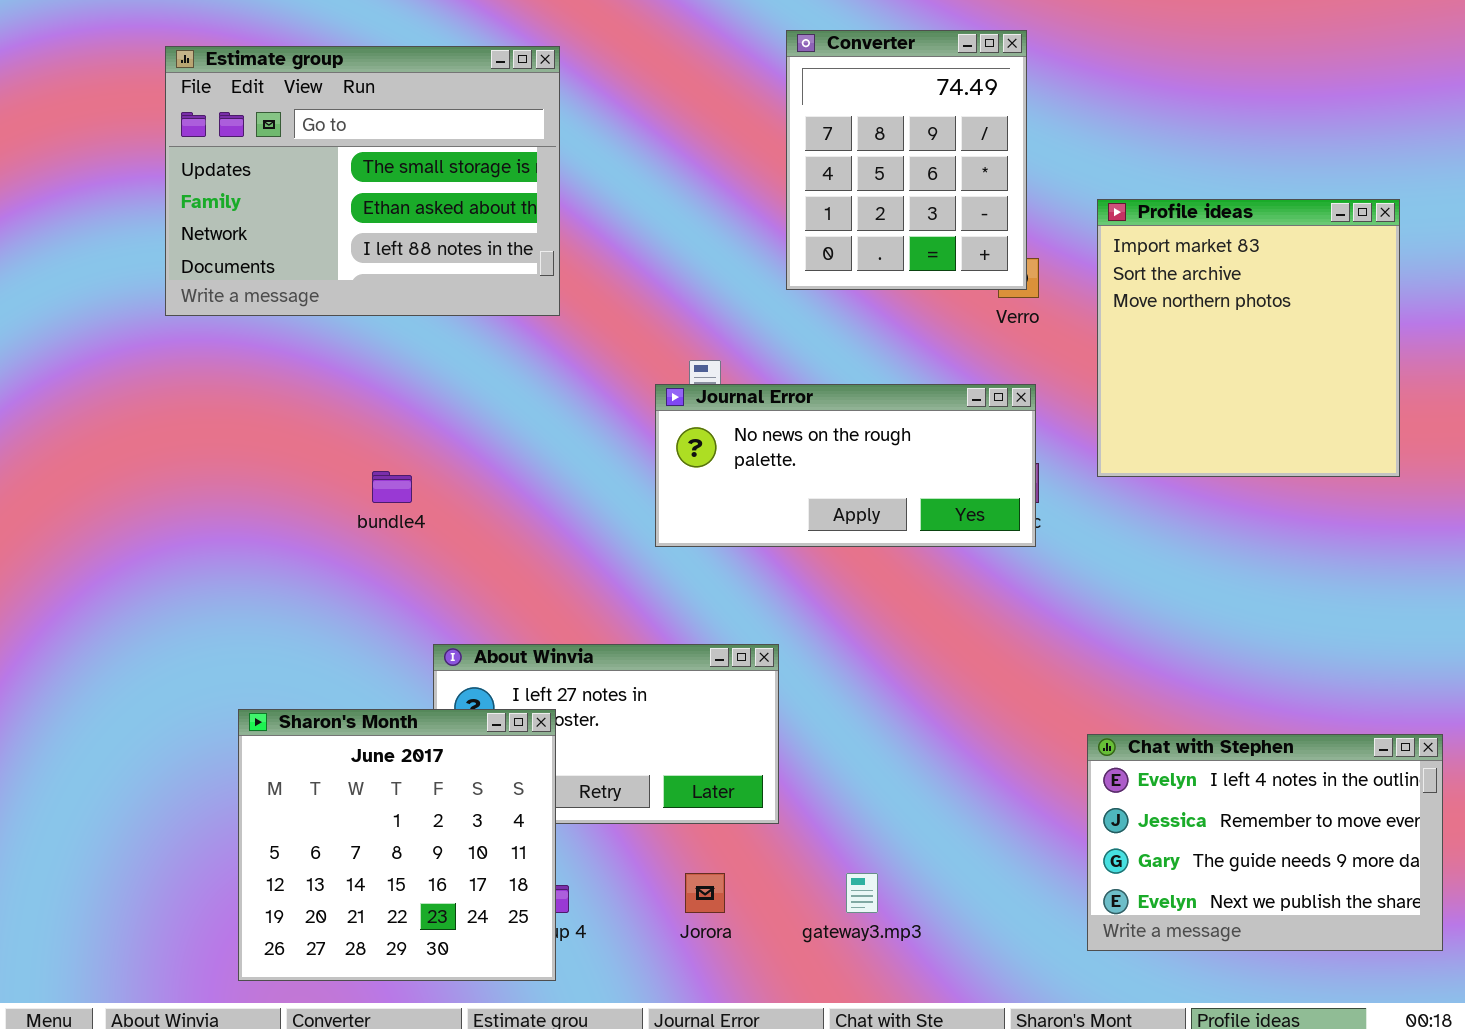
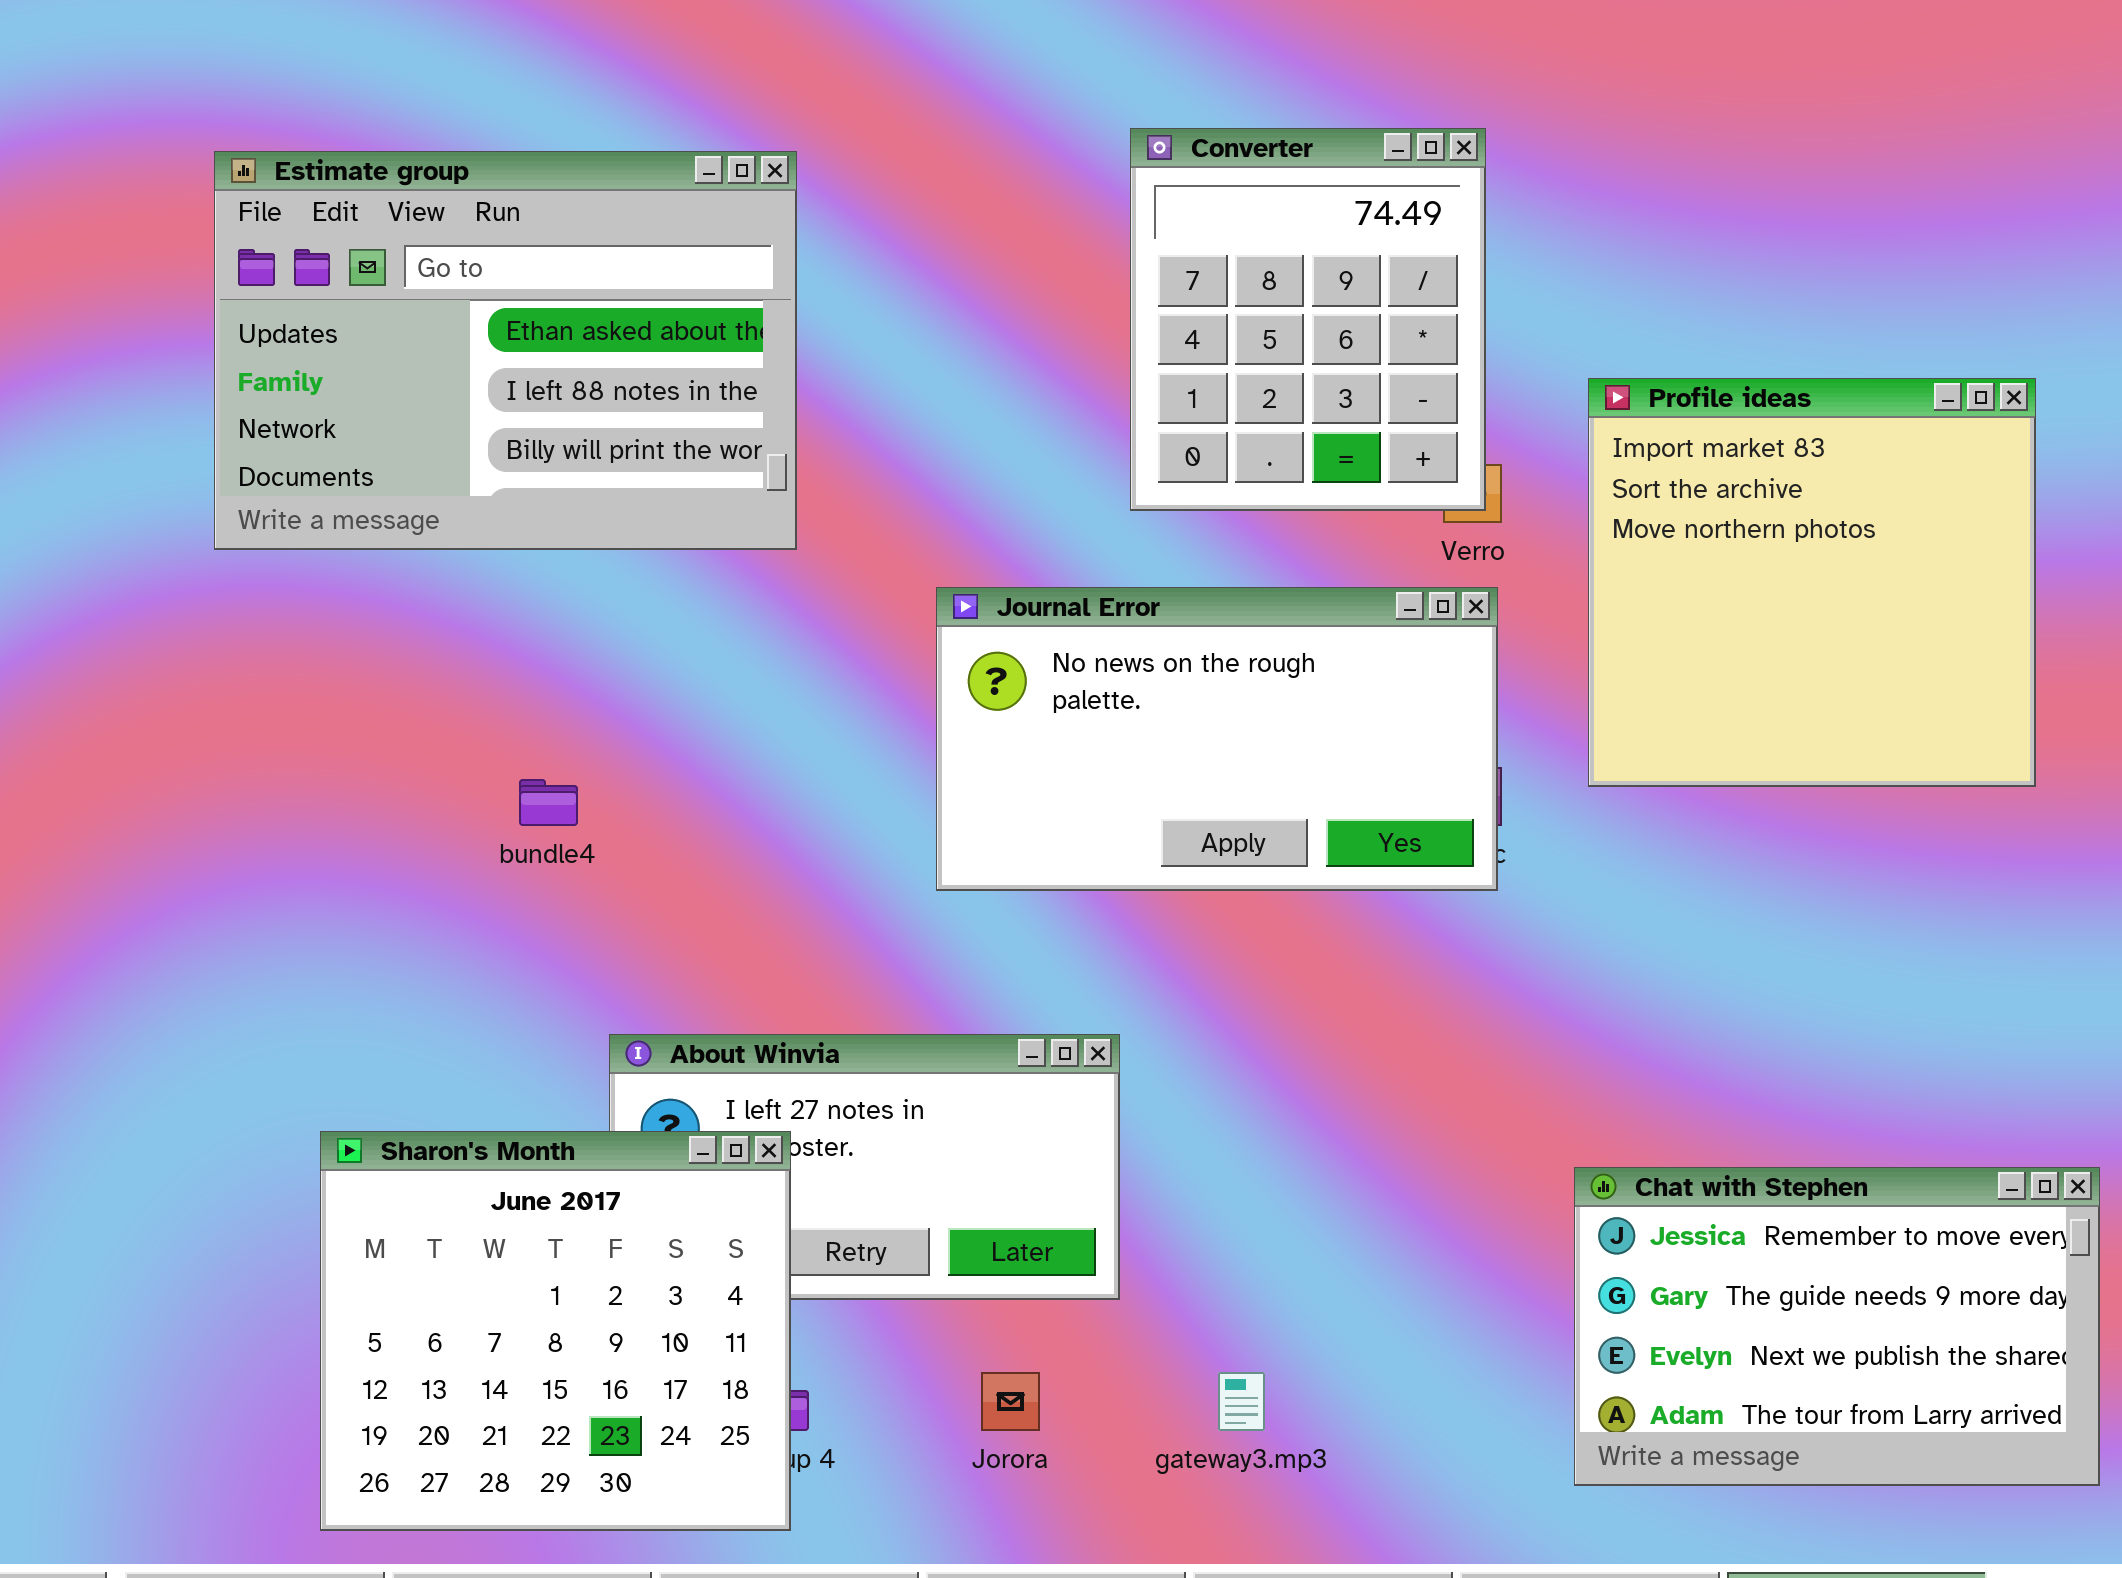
Estimate group: [165,46,560,316] -> [214,151,797,550], scrolled down 1 row
Journal Error: [655,384,1036,547] -> [936,587,1498,891], resized
Chat with Stephen: [1087,734,1443,951] -> [1574,1167,2100,1486], scrolled down 1 row

